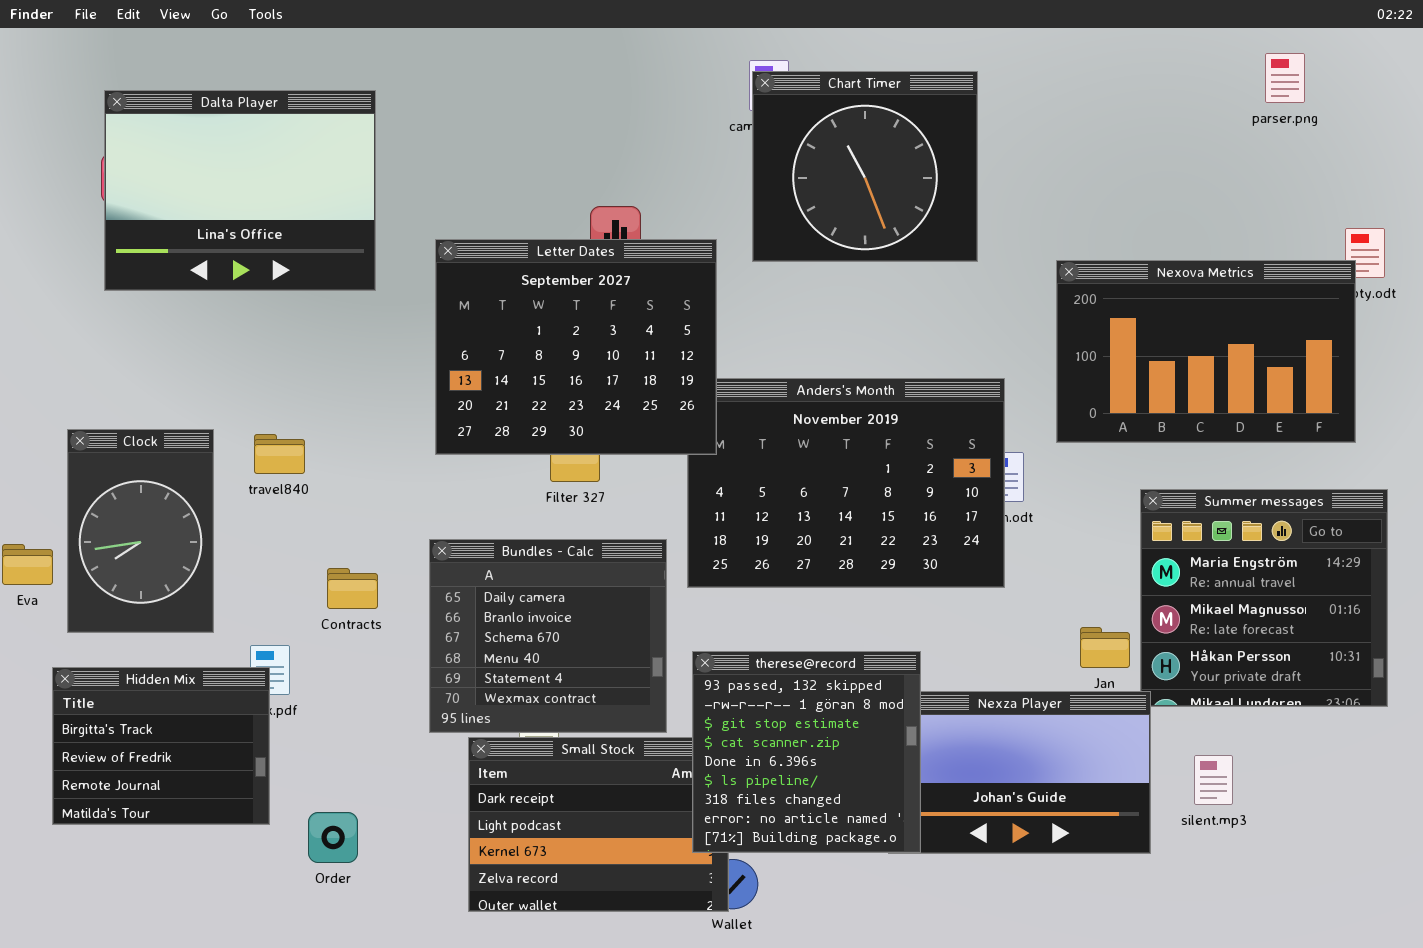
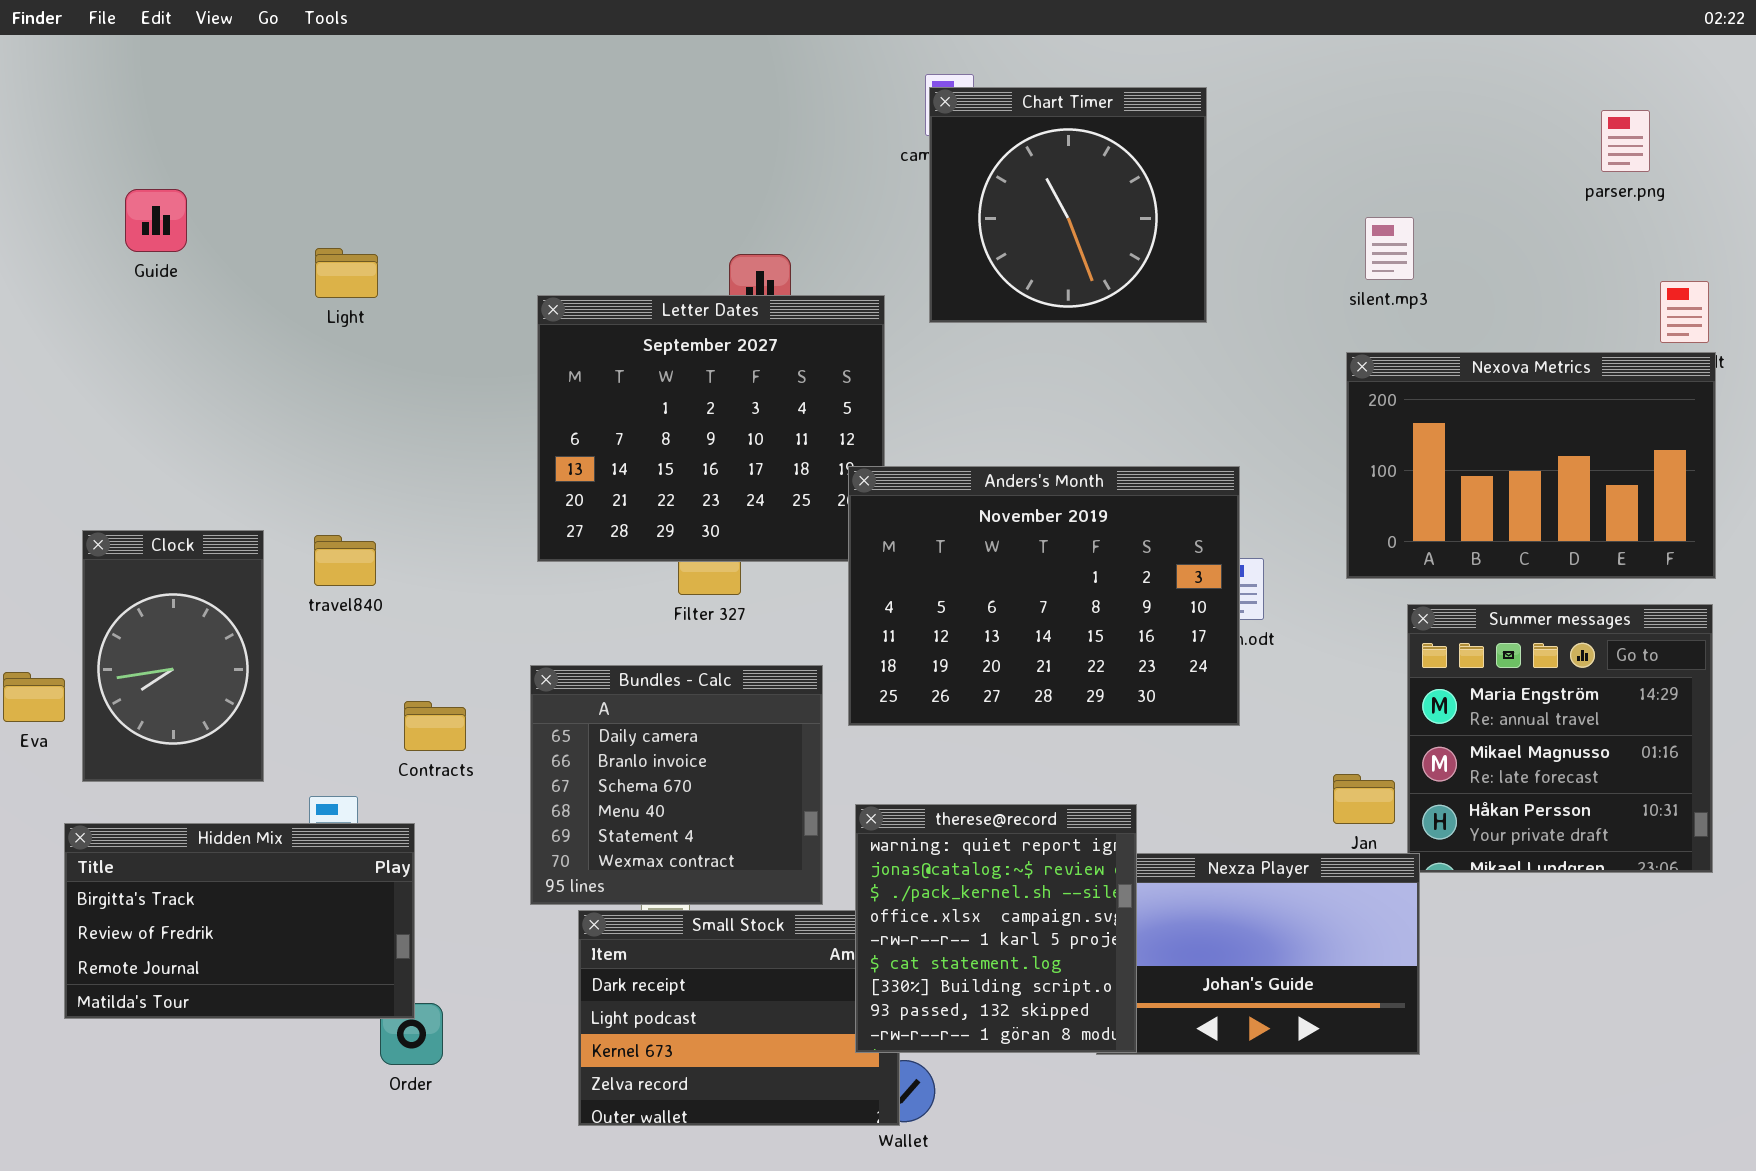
parser.png: [1265,53,1305,103] -> [1601,110,1650,172], moved
Dalta Player: [104,90,376,291] -> none, closed
Nexova Metrics: [1056,260,1356,443] -> [1346,352,1716,579], moved
Anders's Month: [687,378,1005,588] -> [848,466,1240,726], raised
therese@record: [692,651,921,853] -> [855,804,1137,1053], scrolled up 7 rows
Hidden Mix: [52,667,270,825] -> [64,823,415,1019], resized
silent.mp3: [1194,755,1233,805] -> [1365,217,1414,280], moved

